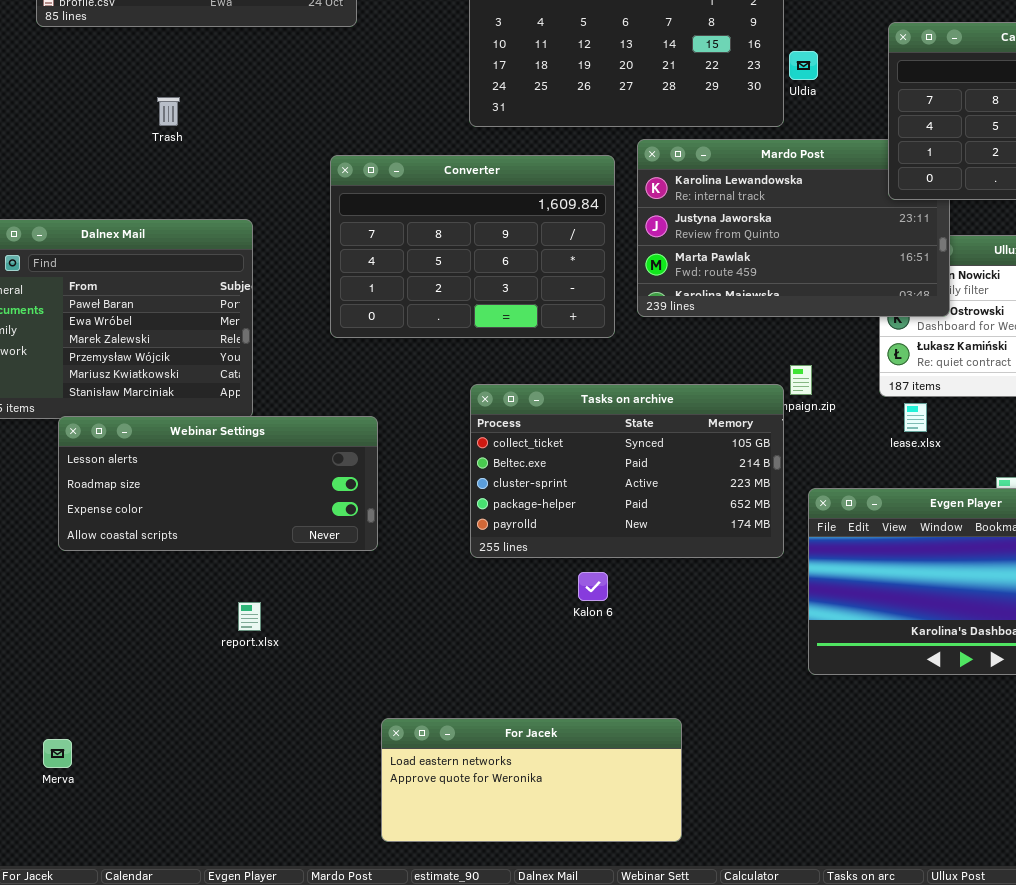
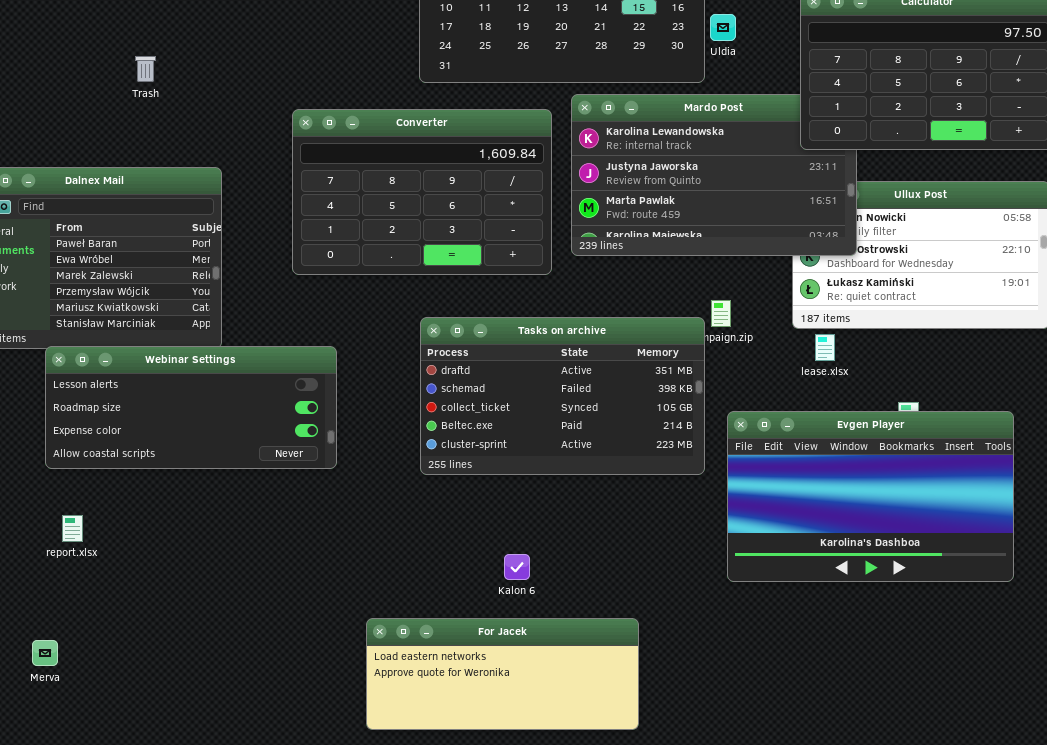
Tasks on archive: [470,384,784,558] -> [420,317,705,475], scrolled up 2 rows
Kalon 6: [578,572,608,601] -> [504,554,530,580], moved
report.xlsx: [238,602,261,631] -> [62,515,83,542], moved
For Jacek: [381,718,682,842] -> [366,618,639,730], moved

